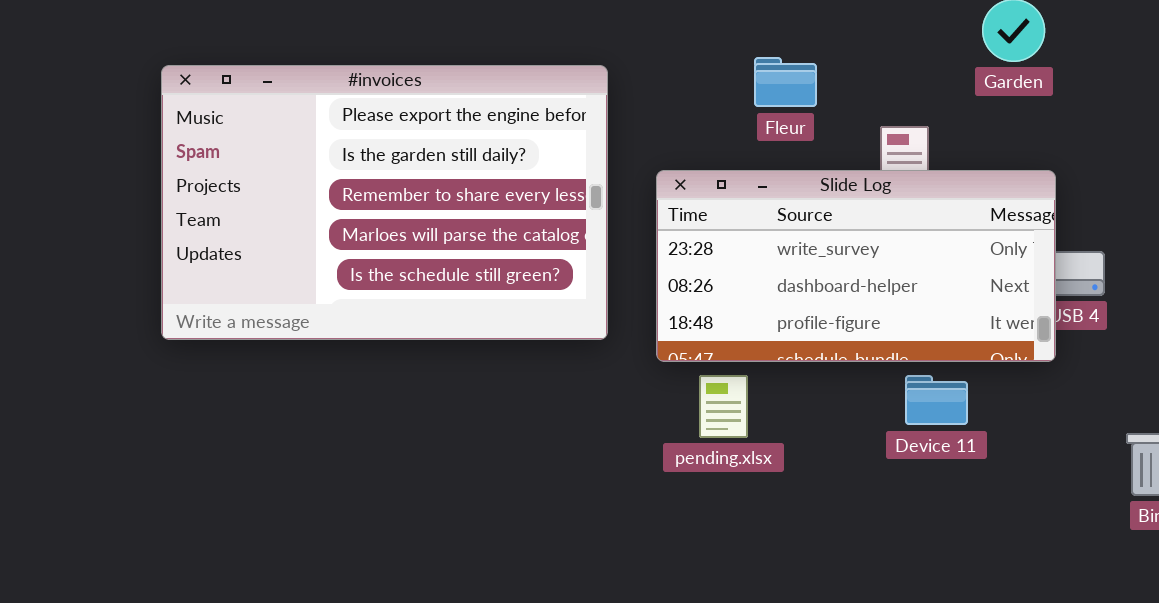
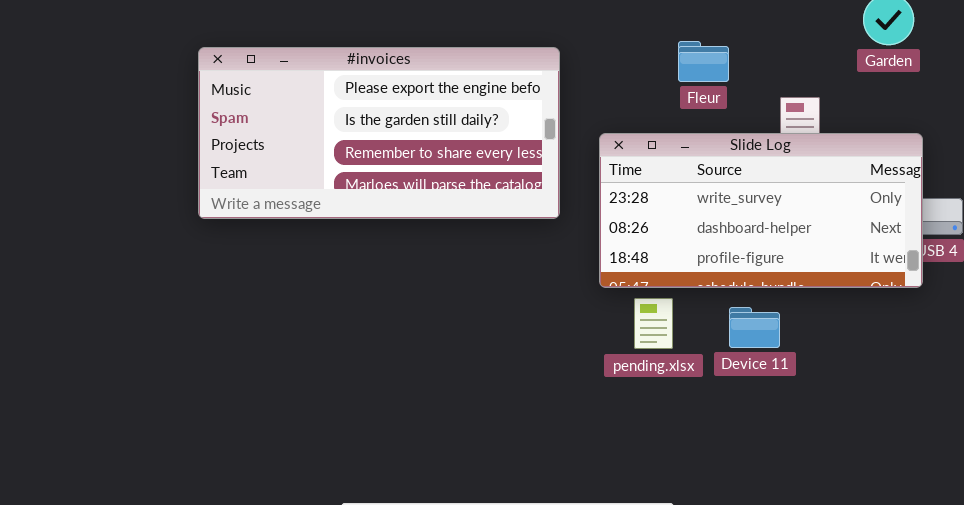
#invoices: [161,65,608,340] -> [198,47,560,219], resized
Device 11: [905,375,968,425] -> [729,307,780,348], moved

